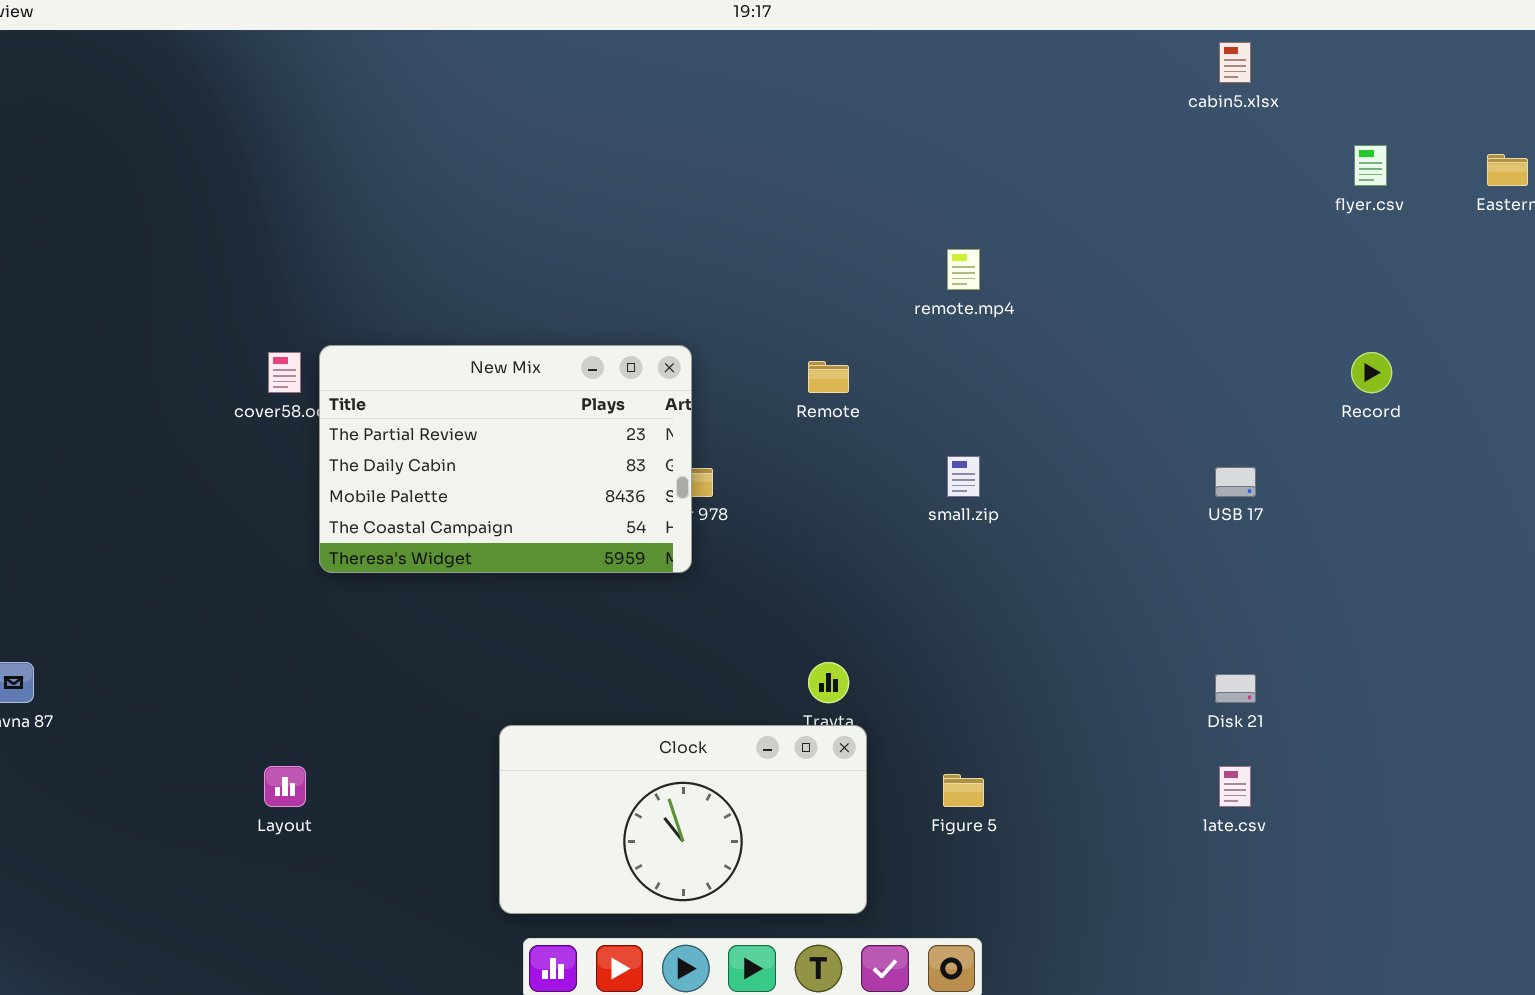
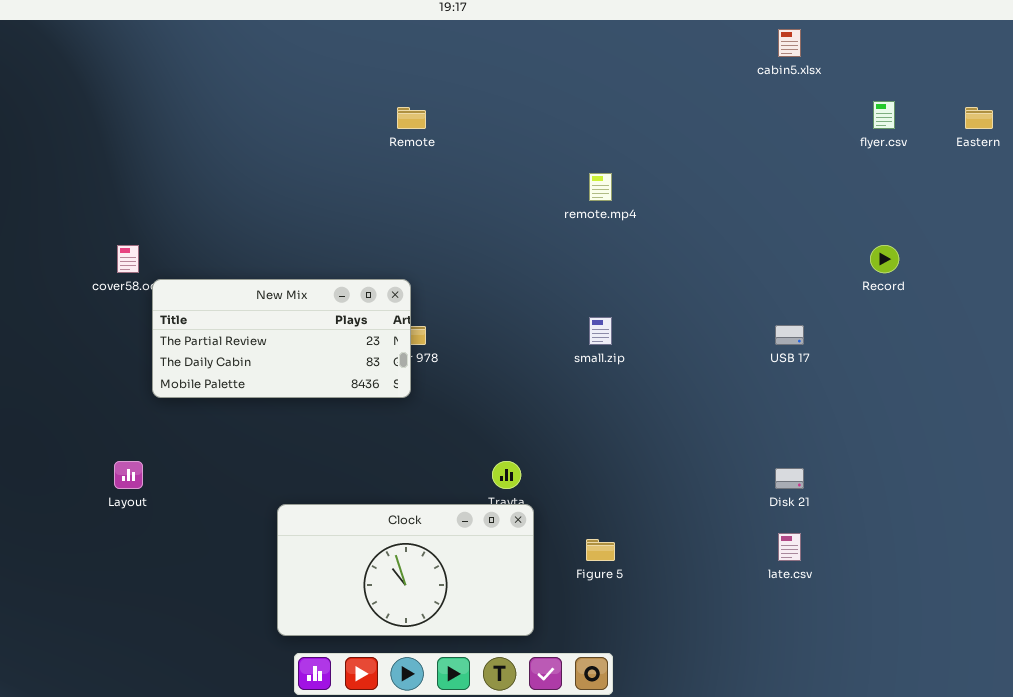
New Mix: [319,345,692,573] -> [152,279,411,398], resized
Remote: [808,361,849,393] -> [397,107,426,129], moved
Layout: [264,766,306,807] -> [114,461,143,489], moved

